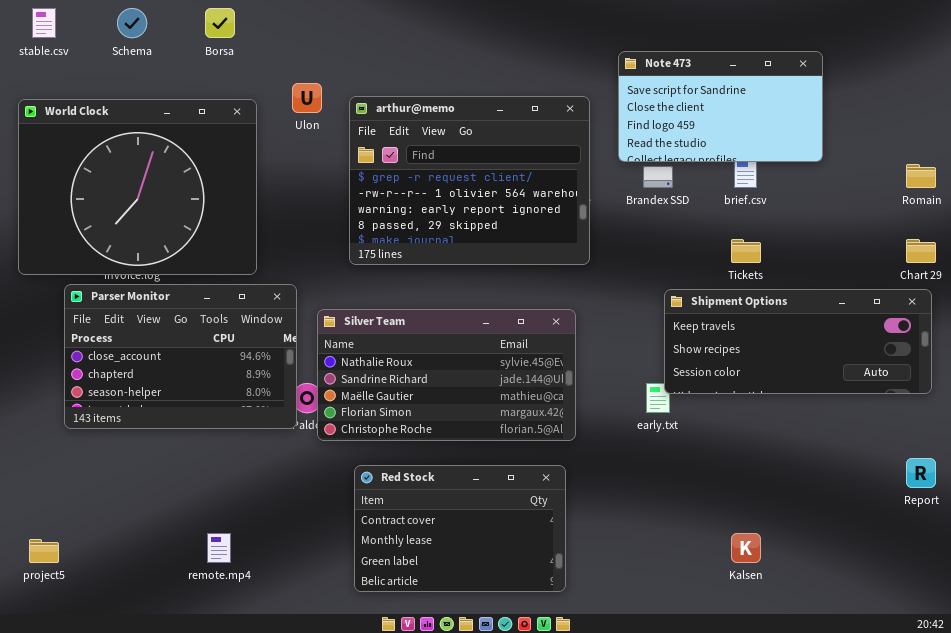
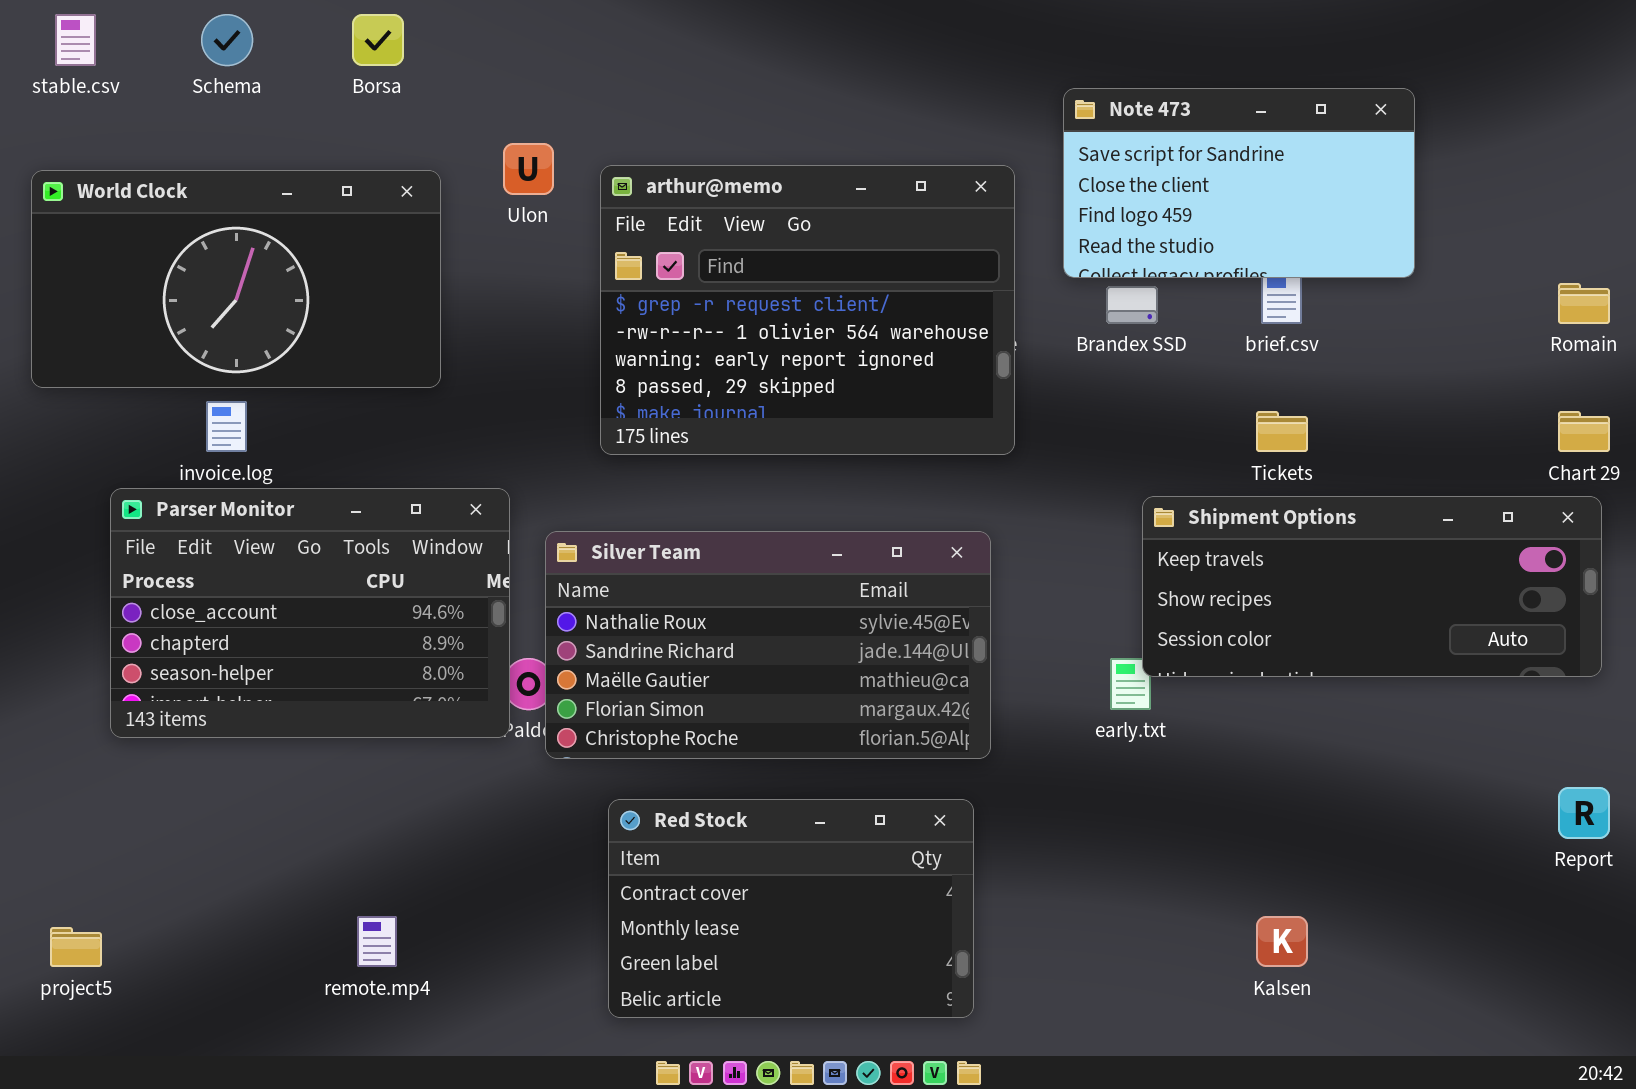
World Clock: [18,99,257,275] -> [31,170,441,388], resized

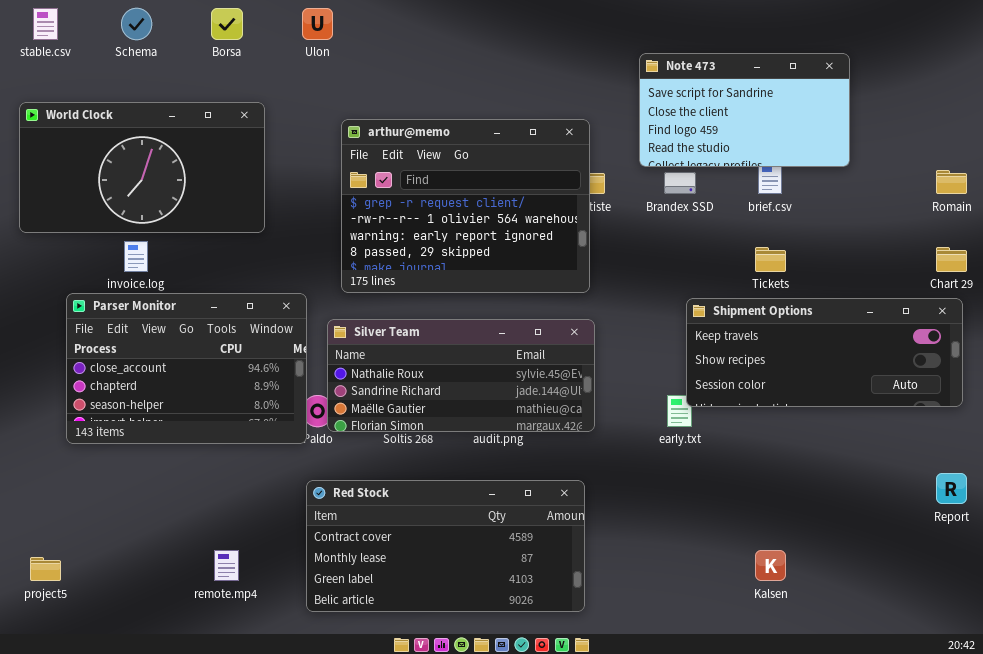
Ulon: [503,143,554,195] -> [302,8,333,40], moved
arthur@memo: [600,165,1015,455] -> [341,119,590,293], moved
Silver Team: [545,531,991,759] -> [327,319,595,432], resized
Red Stock: [608,799,974,1018] -> [306,480,585,612], resized

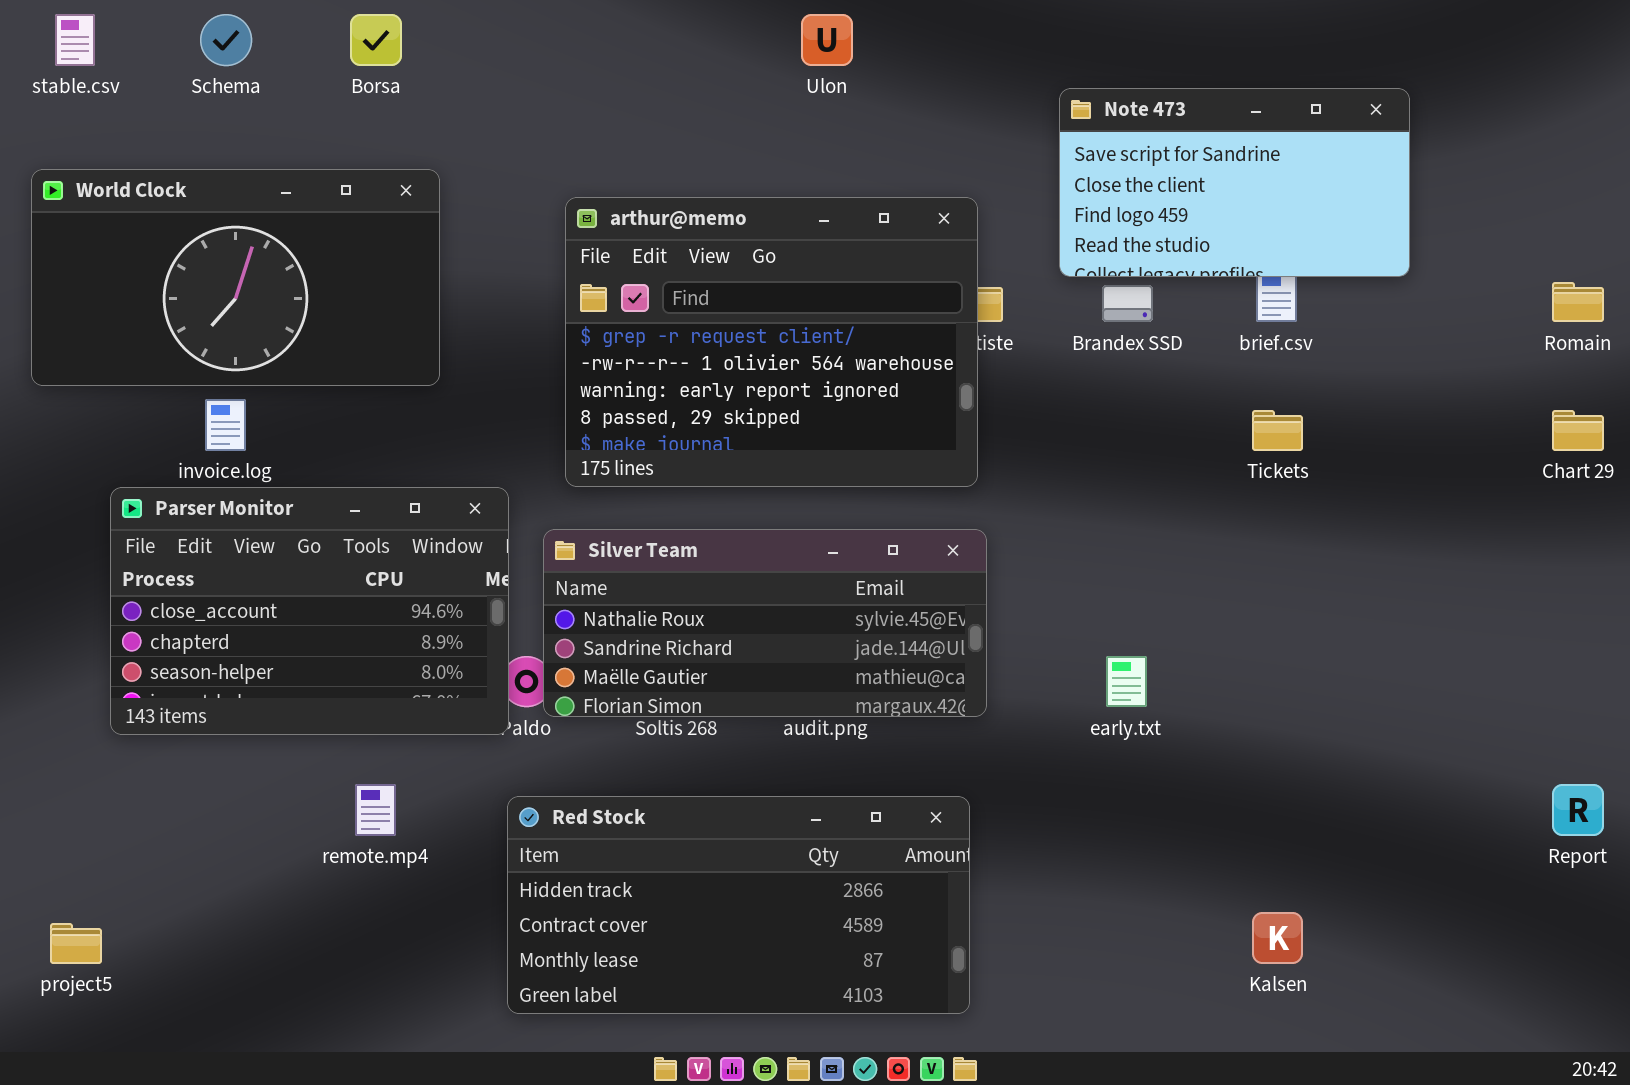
Ulon: [302,8,333,40] -> [801,14,853,66], moved
Shipment Options: [686,298,963,407] -> none, closed
Red Stock: [306,480,585,612] -> [507,796,970,1014], scrolled up 1 row
remote.mp4: [214,550,239,581] -> [355,784,396,836], moved

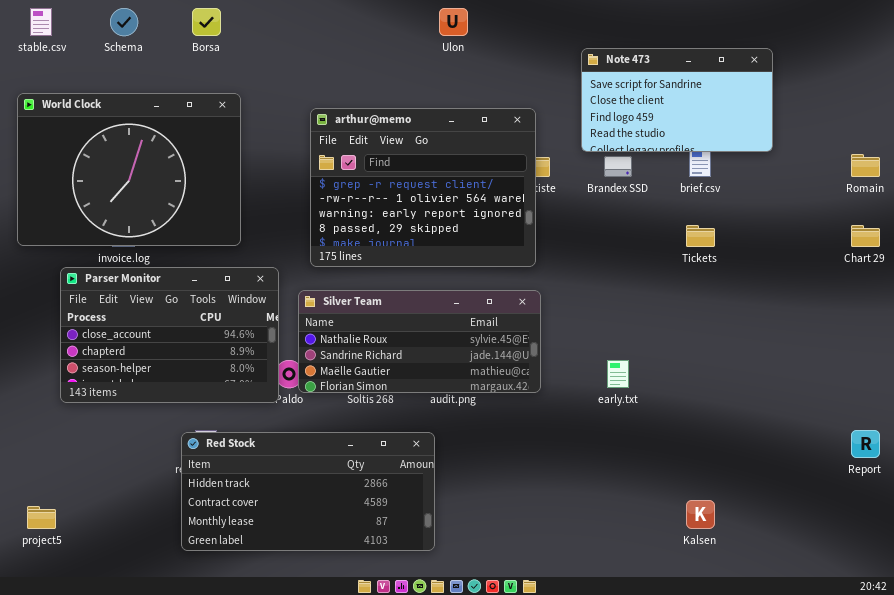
World Clock: [31,169,440,386] -> [17,93,241,246], resized
Red Stock: [507,796,970,1014] -> [181,432,435,551], moved

